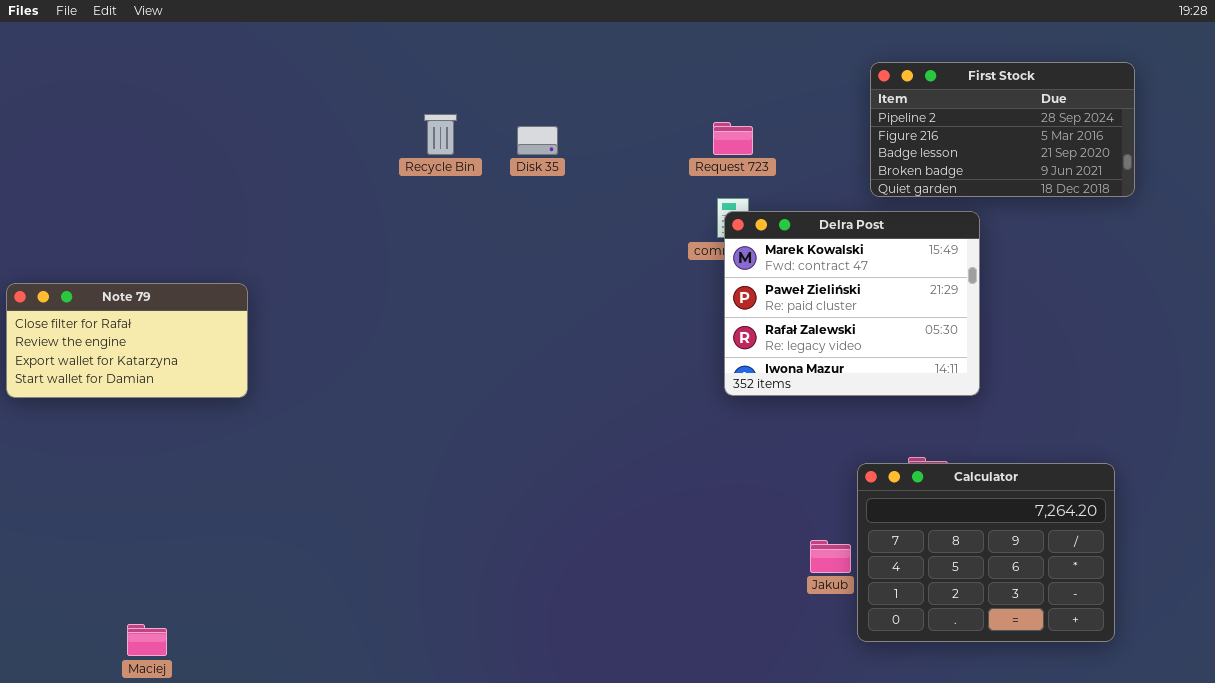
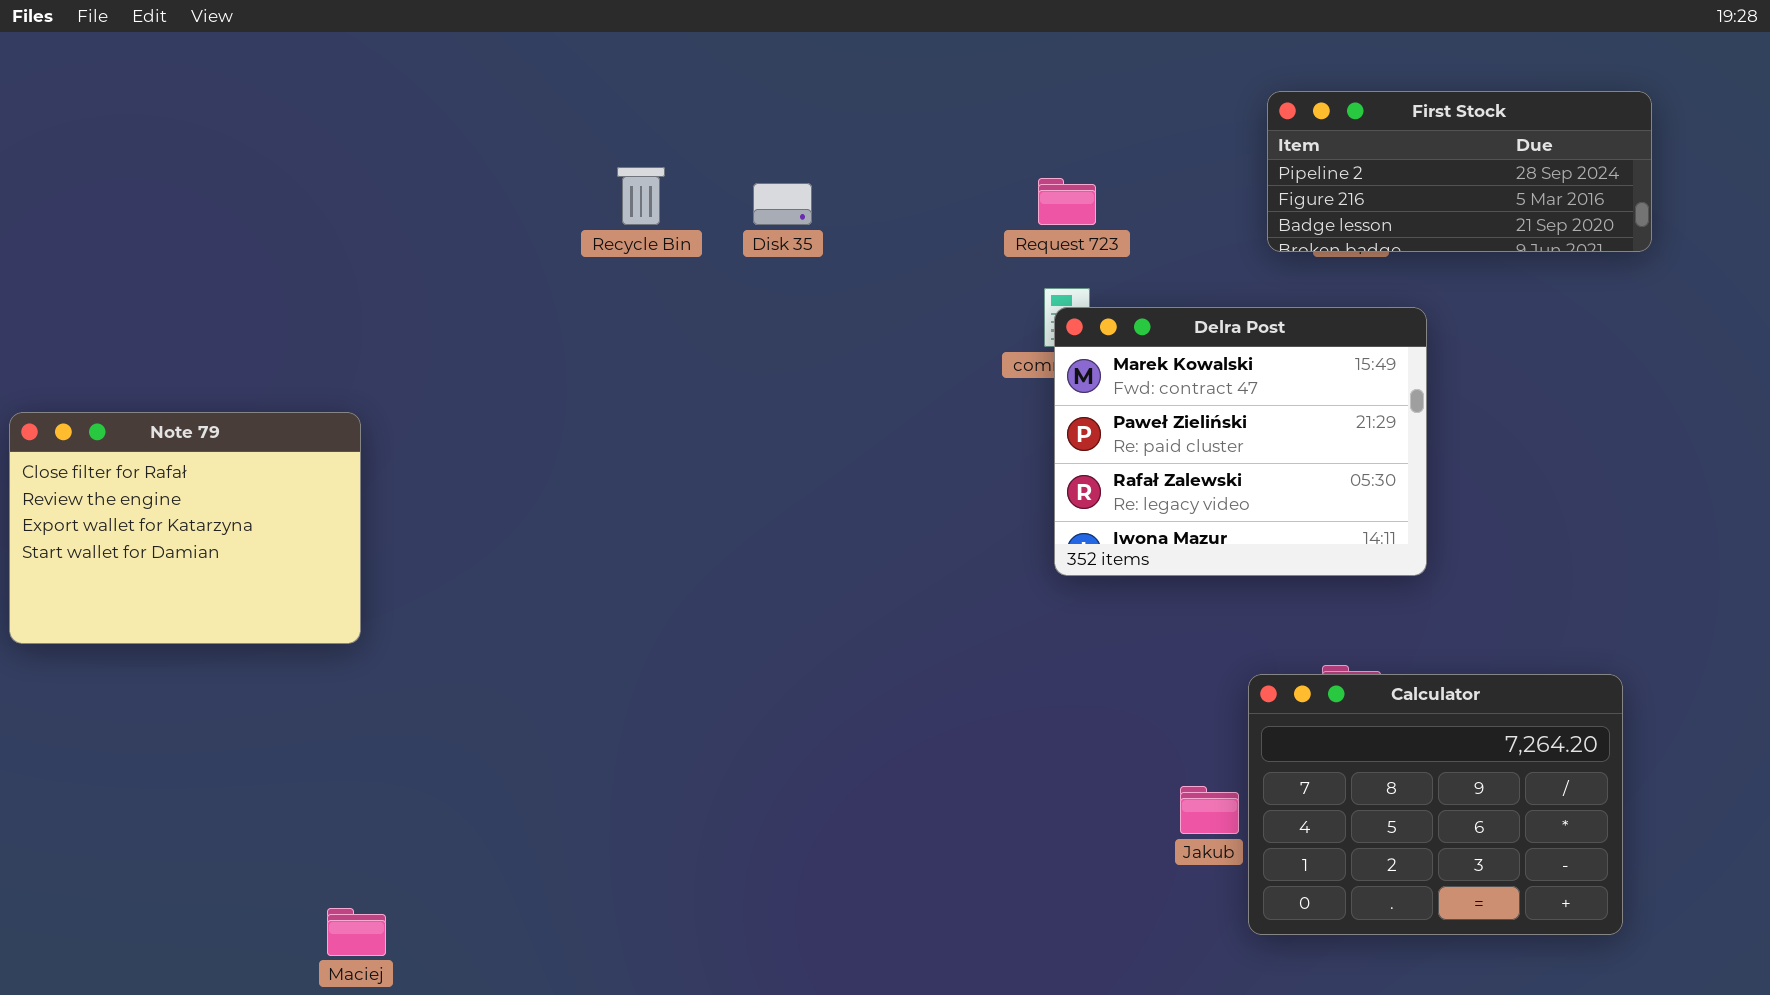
First Stock: [870,62,1135,197] -> [1267,91,1652,252], resized
Note 79: [6,283,248,398] -> [9,412,361,644], resized
Maciej: [127,624,167,656] -> [327,908,386,956], moved

